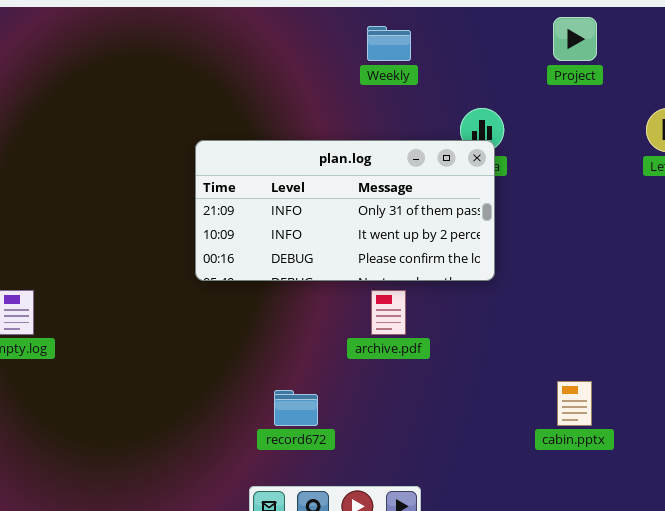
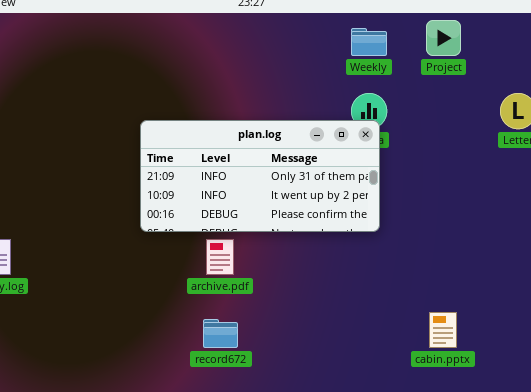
Weekly: [367,26,411,61] -> [351,28,387,56], moved
archive.pdf: [371,290,406,335] -> [206,239,234,275], moved

